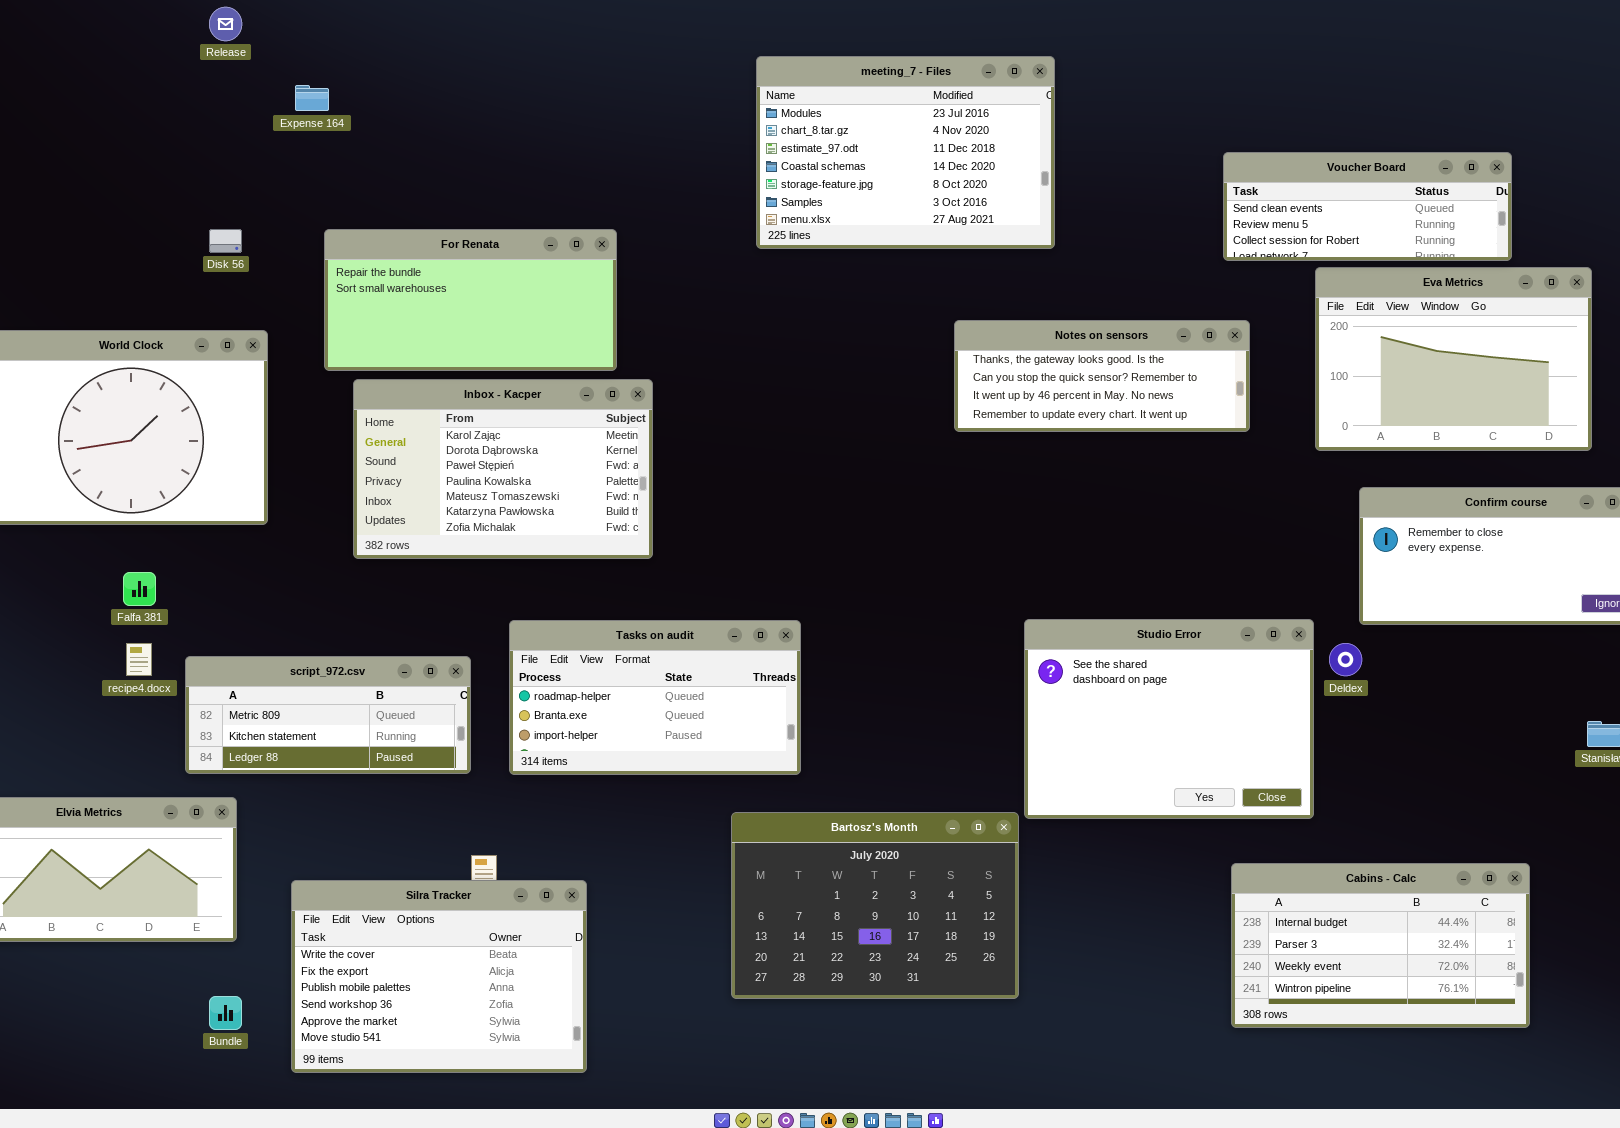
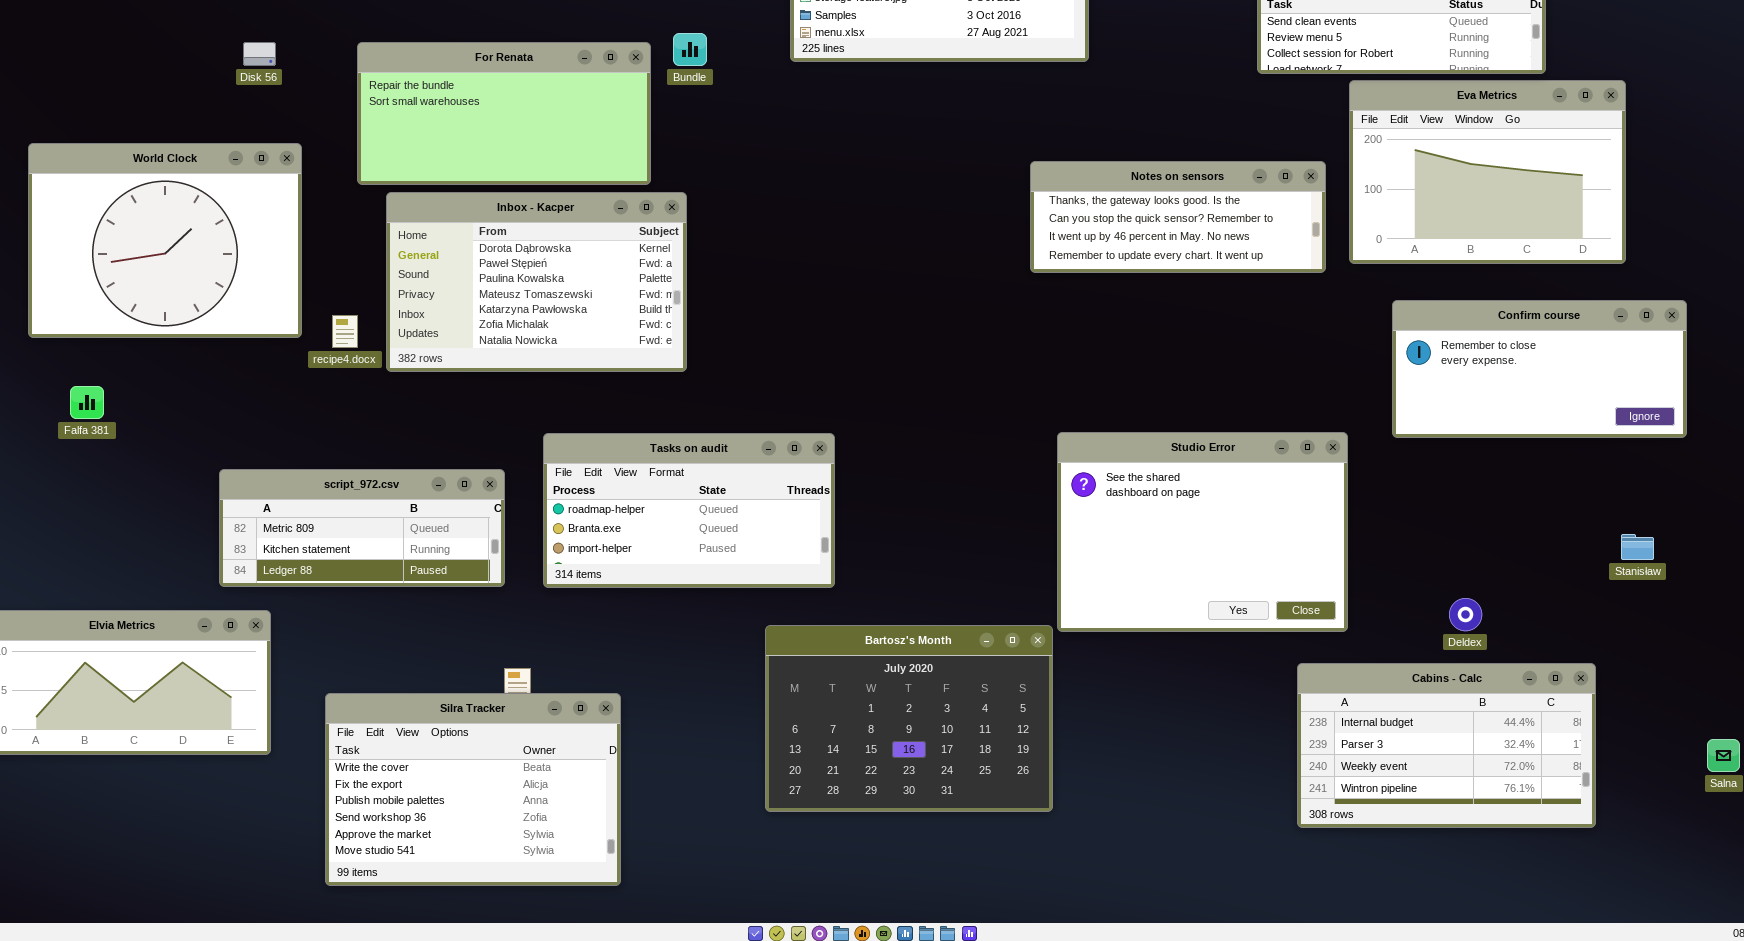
Notes on sensors: [954,320,1250,432] -> [1030,161,1326,273], moved
Inbox - Kacper: [353,379,653,559] -> [386,192,687,372], scrolled down 1 row
Falfa 381: [123,572,156,606] -> [70,386,104,419], moved
recipe4.docx: [126,643,152,676] -> [332,315,358,348], moved
Deldex: [1329,643,1362,676] -> [1449,598,1482,631], moved
Cabins - Calc: [1231,863,1530,1028] -> [1297,663,1596,828], moved
Bundle: [209,996,242,1030] -> [673,33,707,66], moved

